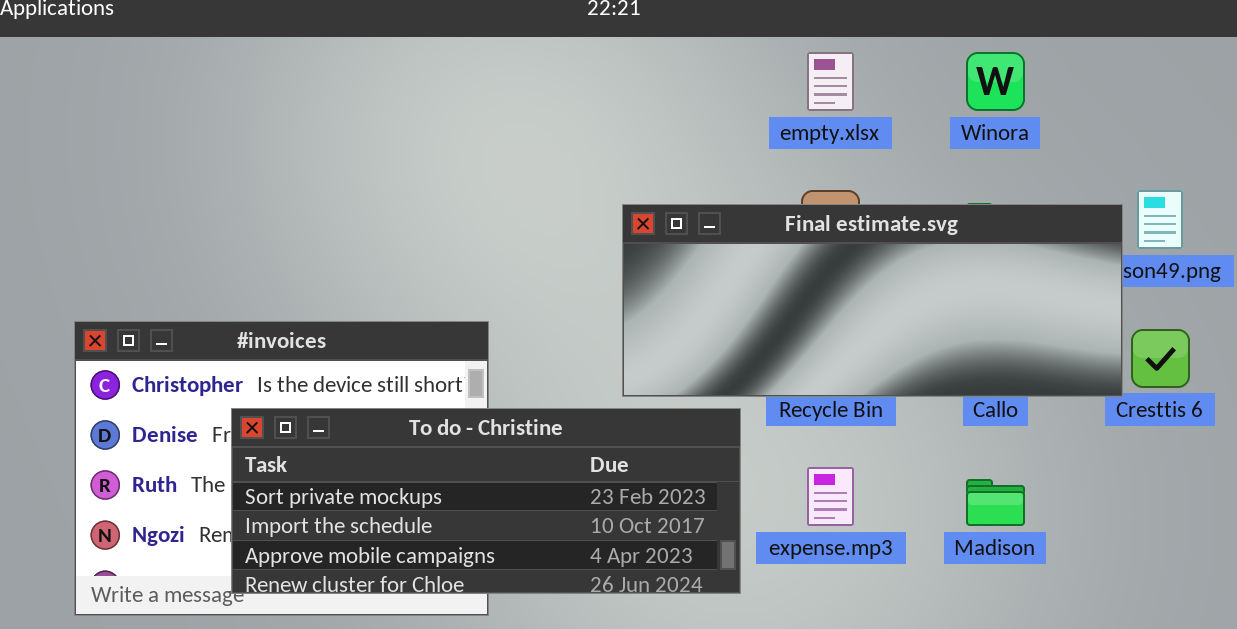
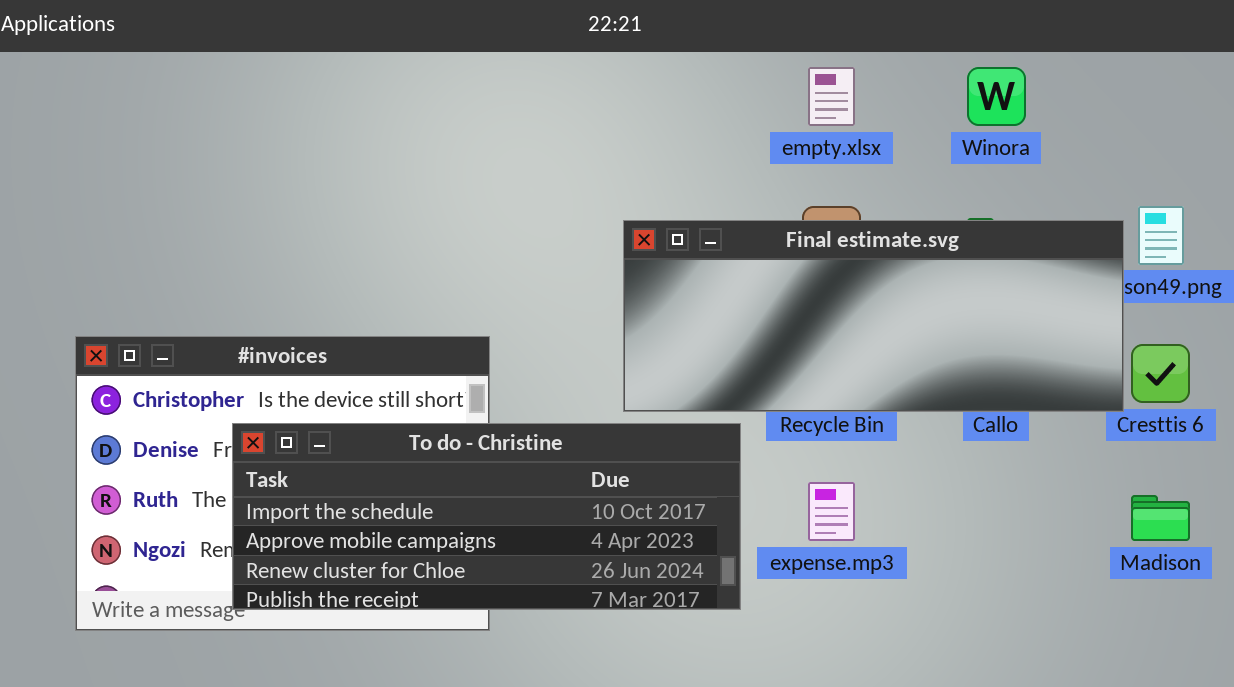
To do - Christine: [231,408,741,594] -> [232,423,741,610], scrolled down 1 row
Madison: [966,479,1025,526] -> [1131,495,1190,541], moved

